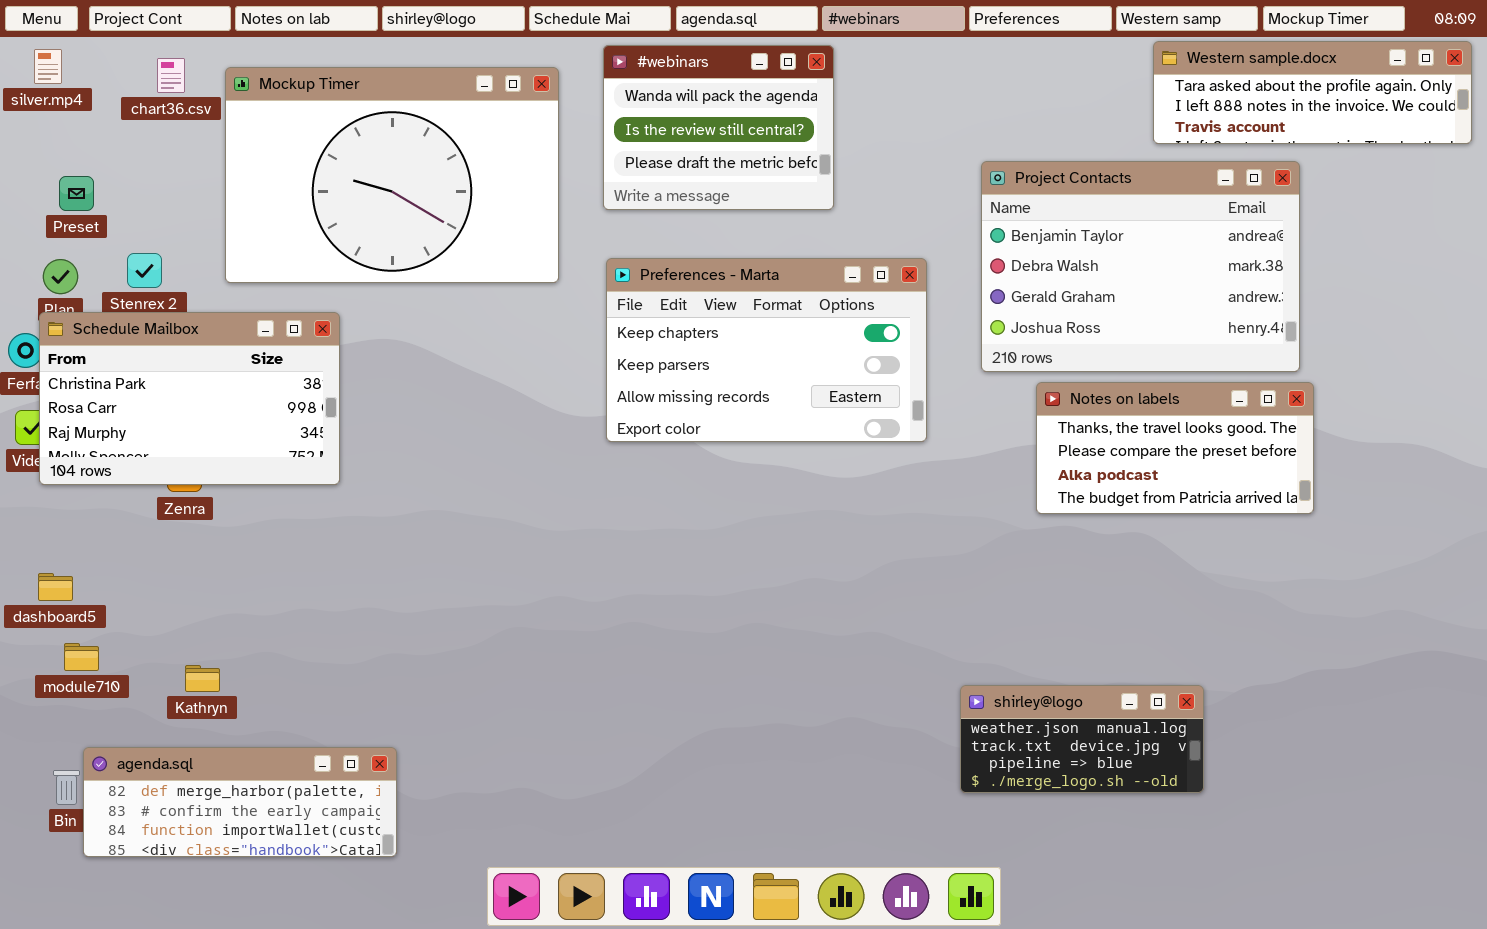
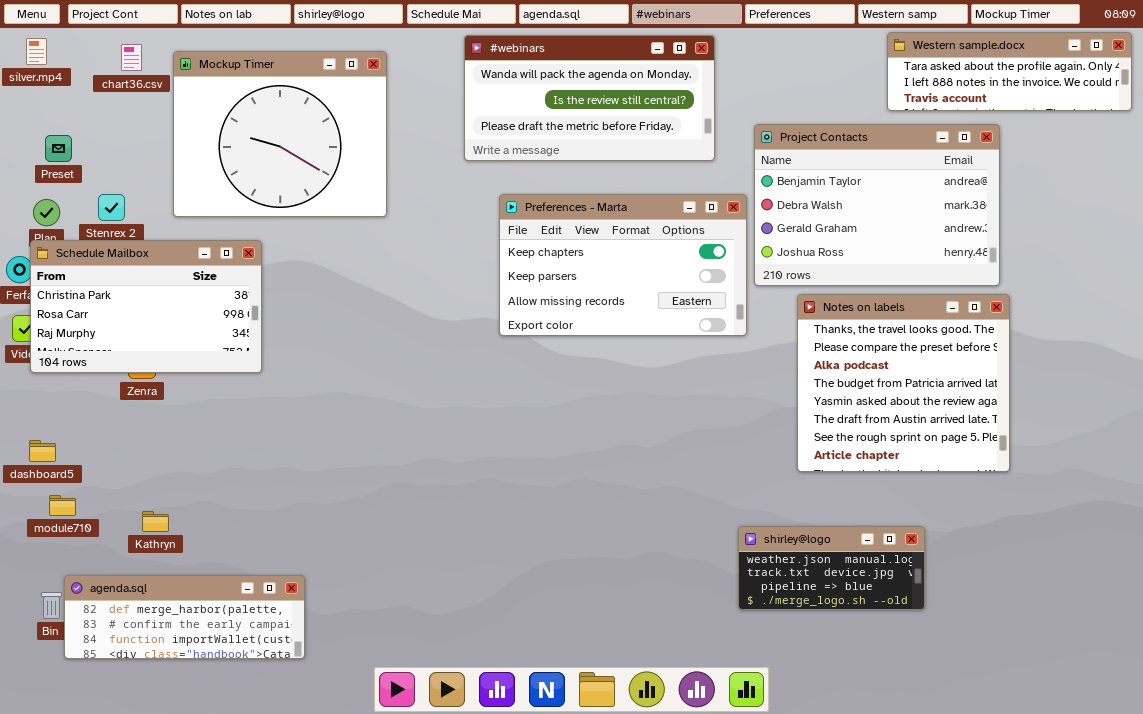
#webinars: [603,45,834,210] -> [464,35,715,161], resized
Mockup Timer: [225,67,559,283] -> [173,51,387,217], resized
Preferences - Marta: [606,258,927,442] -> [499,194,747,336], moved
Notes on labels: [1036,382,1314,514] -> [797,294,1010,472], resized

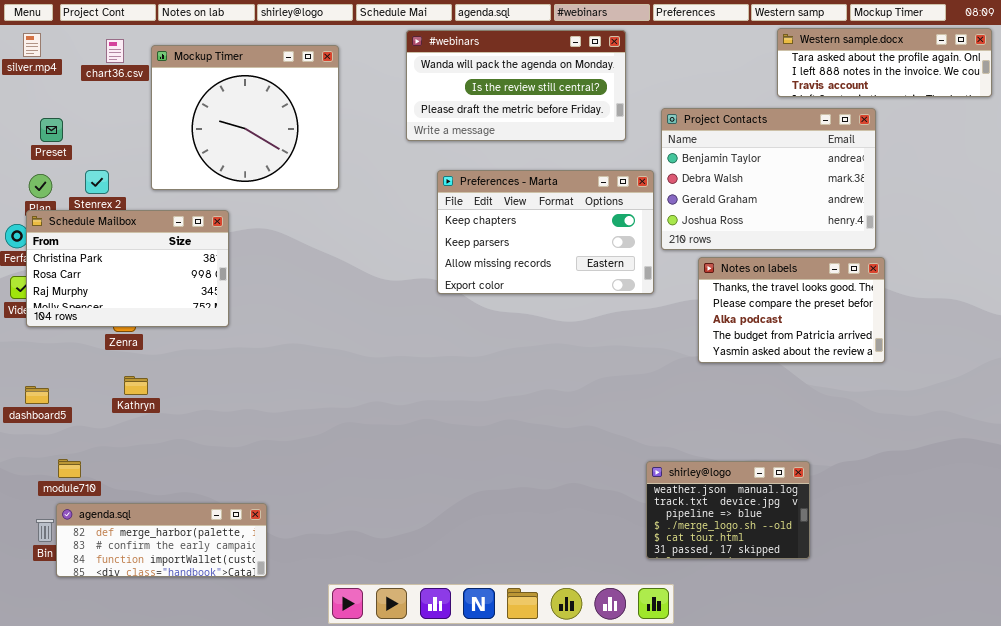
Notes on labels: [797,294,1010,472] -> [698,257,885,363], resized
module710: [49,495,76,516] -> [58,459,81,478], moved
Kathryn: [142,511,169,532] -> [124,376,148,395], moved
shirley@logo: [738,526,925,610] -> [646,461,810,559], resized

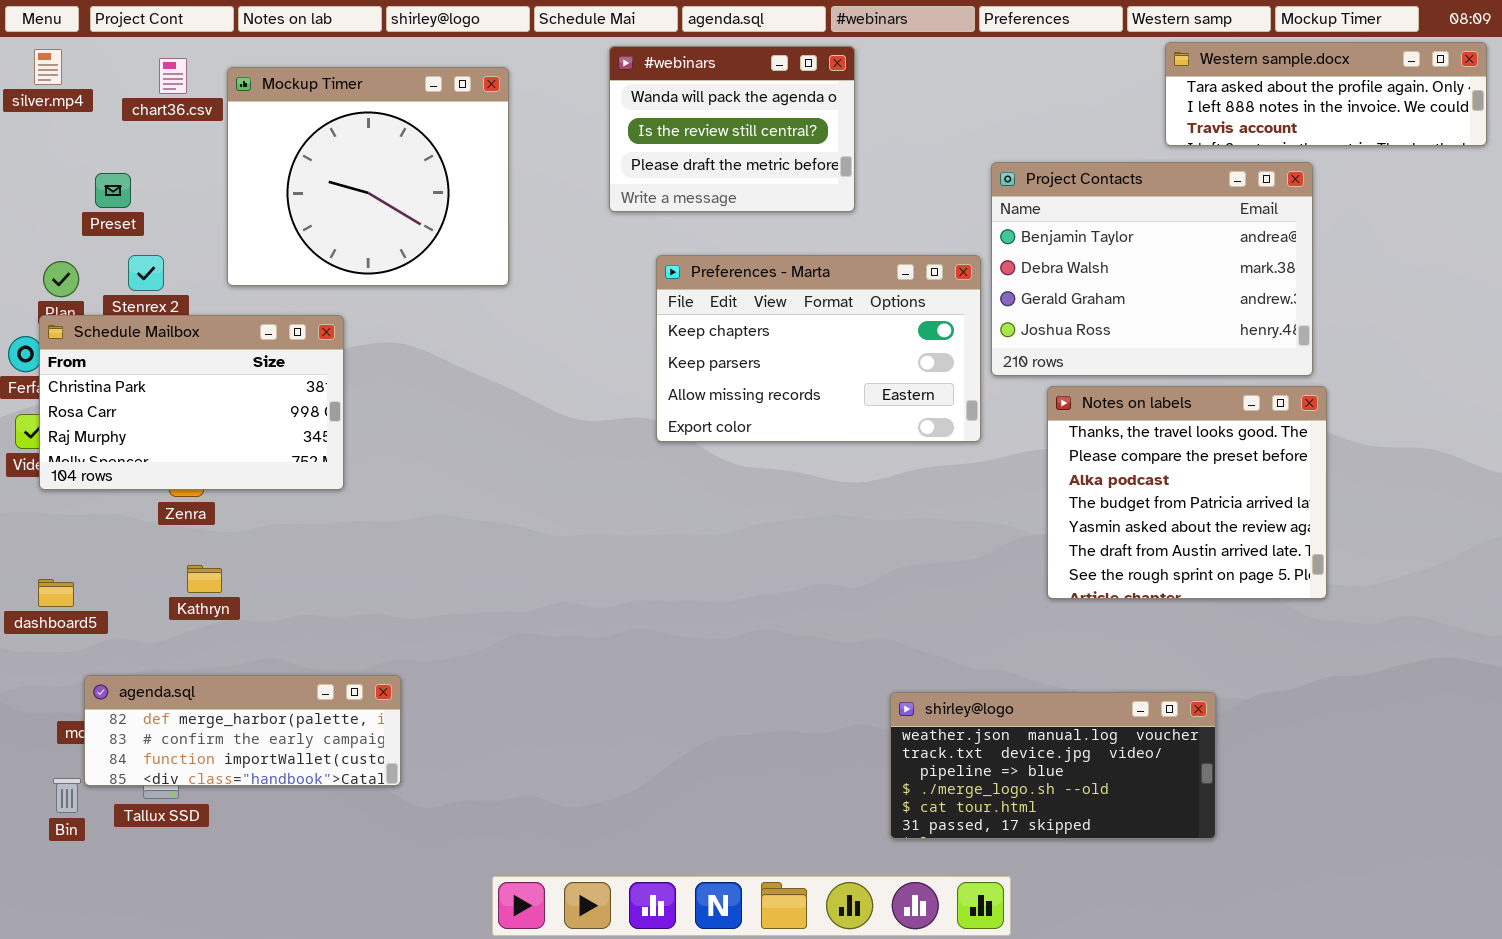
#webinars: [406,30,626,141] -> [609,46,855,212], resized
Preset: [40,118,63,142] -> [95,173,131,208], moved
Notes on labels: [698,257,885,363] -> [1047,386,1327,599], resized
shirley@logo: [646,461,810,559] -> [890,692,1216,839], resized
agenda.sql: [56,503,267,577] -> [84,675,401,786], moved

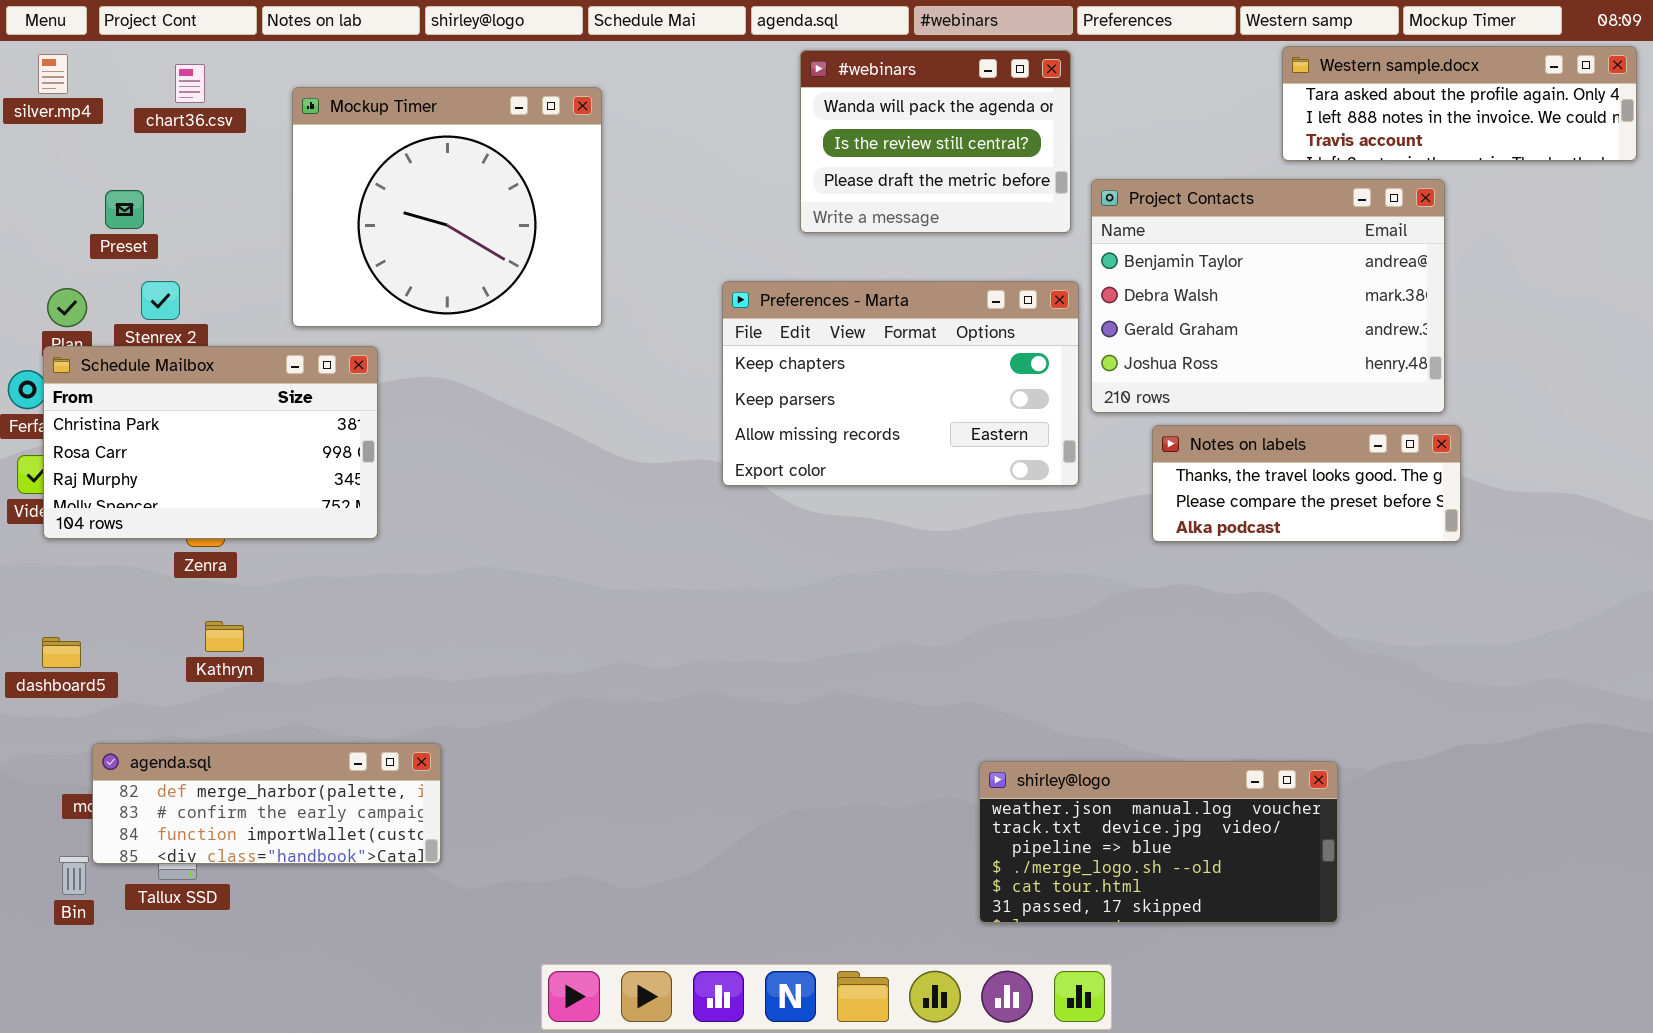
#webinars: [609,46,855,212] -> [800,50,1071,233], moved
Mockup Timer: [227,67,509,286] -> [292,87,602,327], moved
Notes on labels: [1047,386,1327,599] -> [1152,425,1461,542], resized

